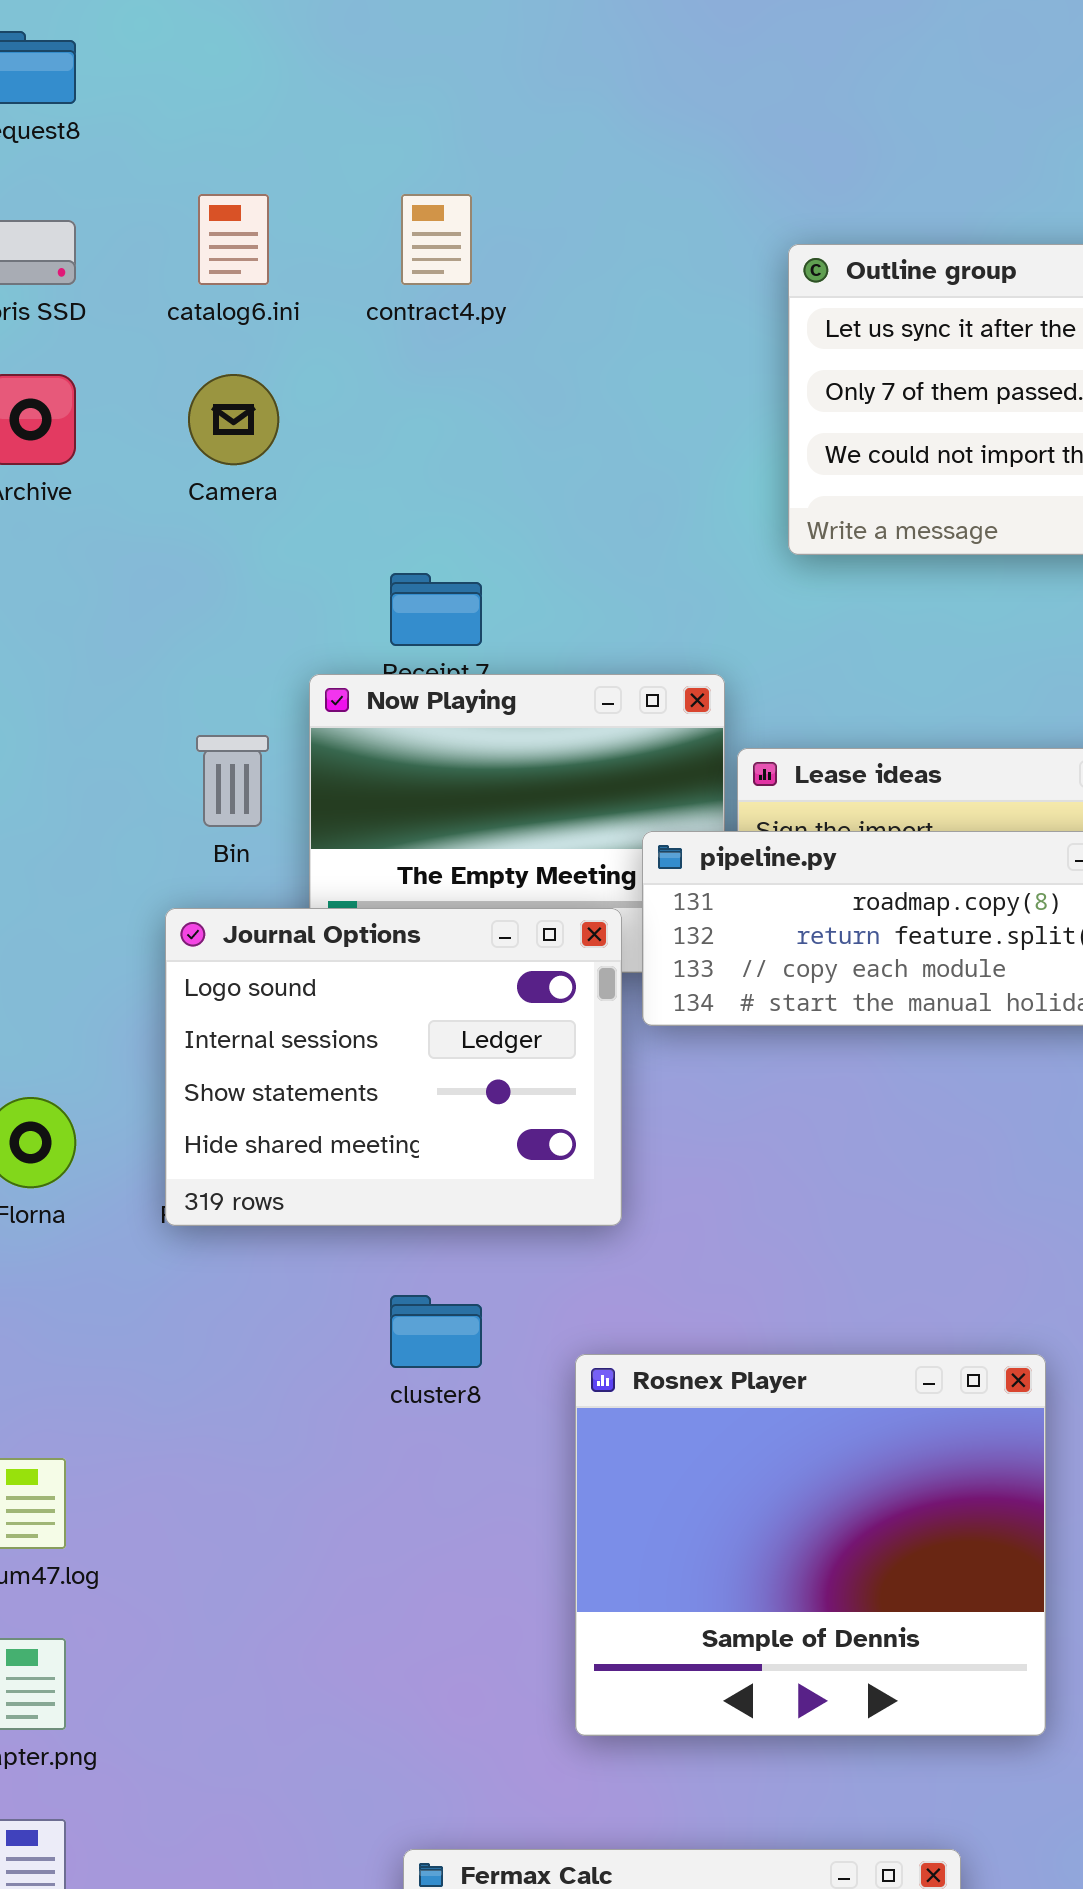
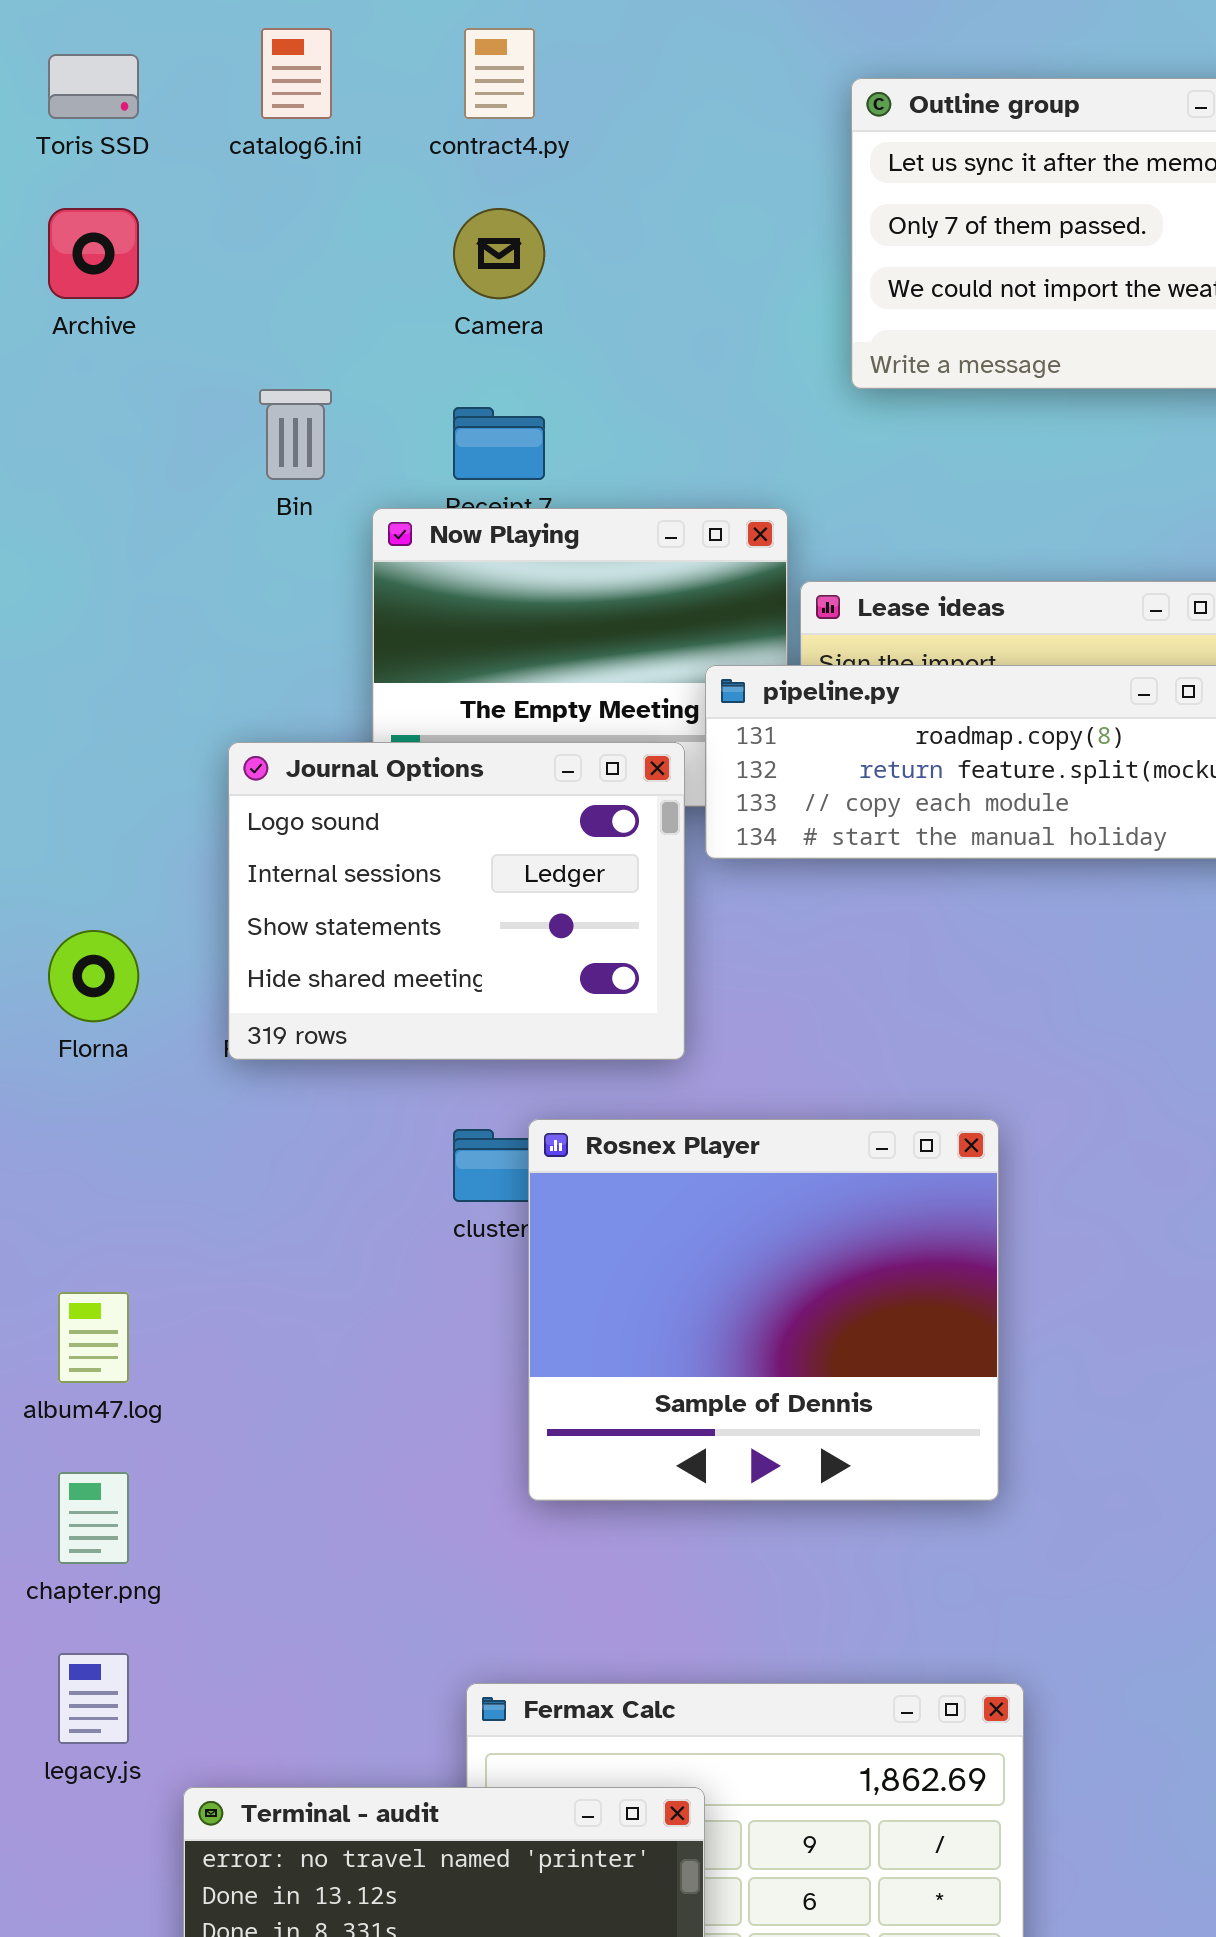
Camera: [188,374,279,465] -> [453,208,545,299], moved
Bin: [196,735,269,827] -> [259,389,332,480], moved
Rosnex Player: [575,1354,1046,1736] -> [528,1119,999,1501], moved

